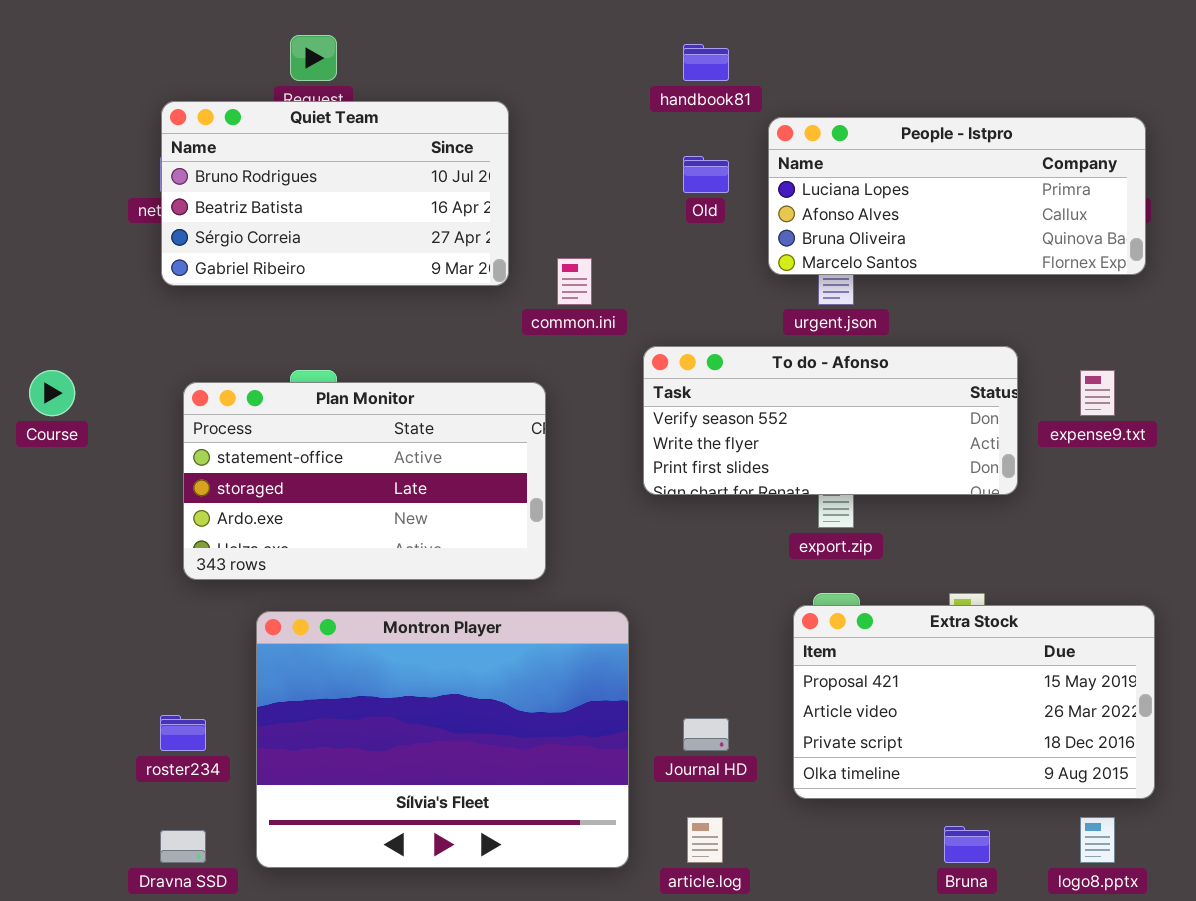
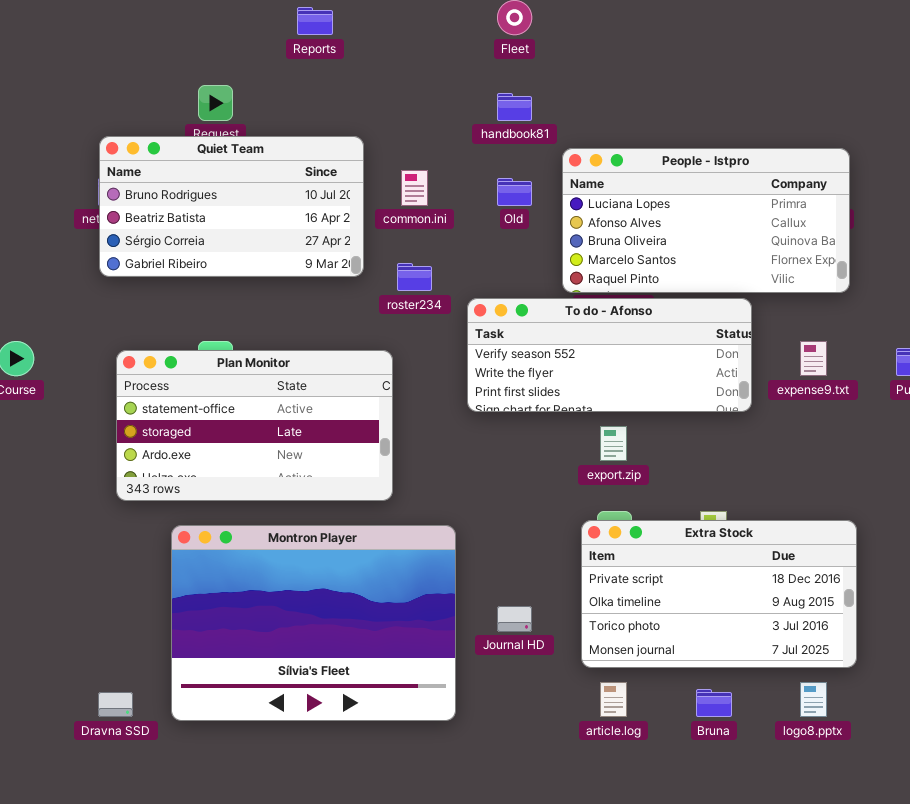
People - Istpro: [768,117,1146,275] -> [562,148,850,293], resized
common.ini: [557,258,592,305] -> [401,170,428,206], moved
To do - Afonso: [643,346,1018,495] -> [467,298,752,412], moved
Extra Stock: [793,605,1155,799] -> [581,520,857,668], scrolled down 2 rows
roster234: [160,715,206,751] -> [397,263,432,291], moved
article.log: [687,817,723,863] -> [600,682,627,717], moved

